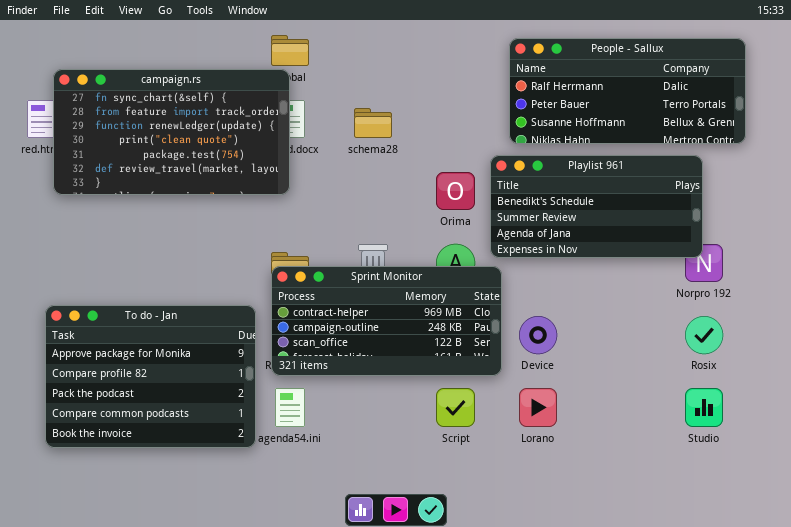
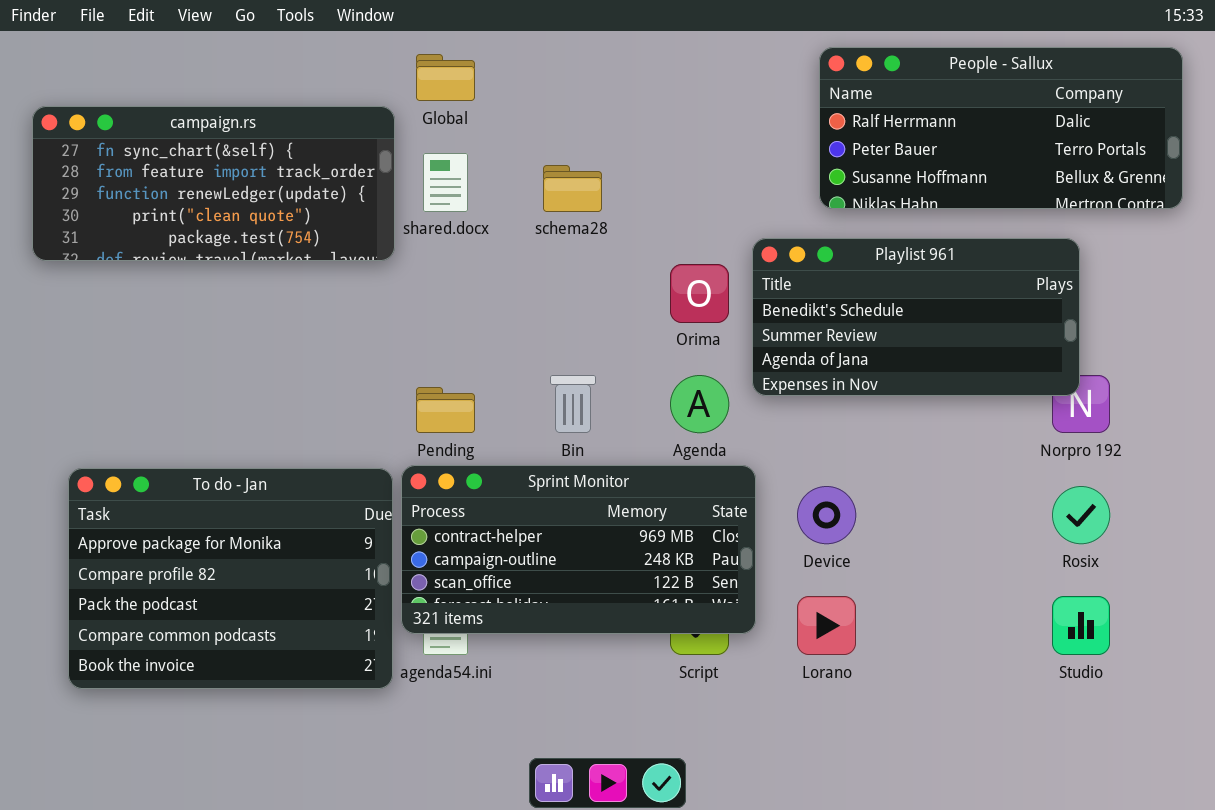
People - Sallux: [509,38,746,144] -> [819,47,1183,209], moved
campaign.rs: [53,69,290,195] -> [32,106,395,261], moved, resized
Sprint Monitor: [271,266,502,376] -> [401,465,756,634], moved

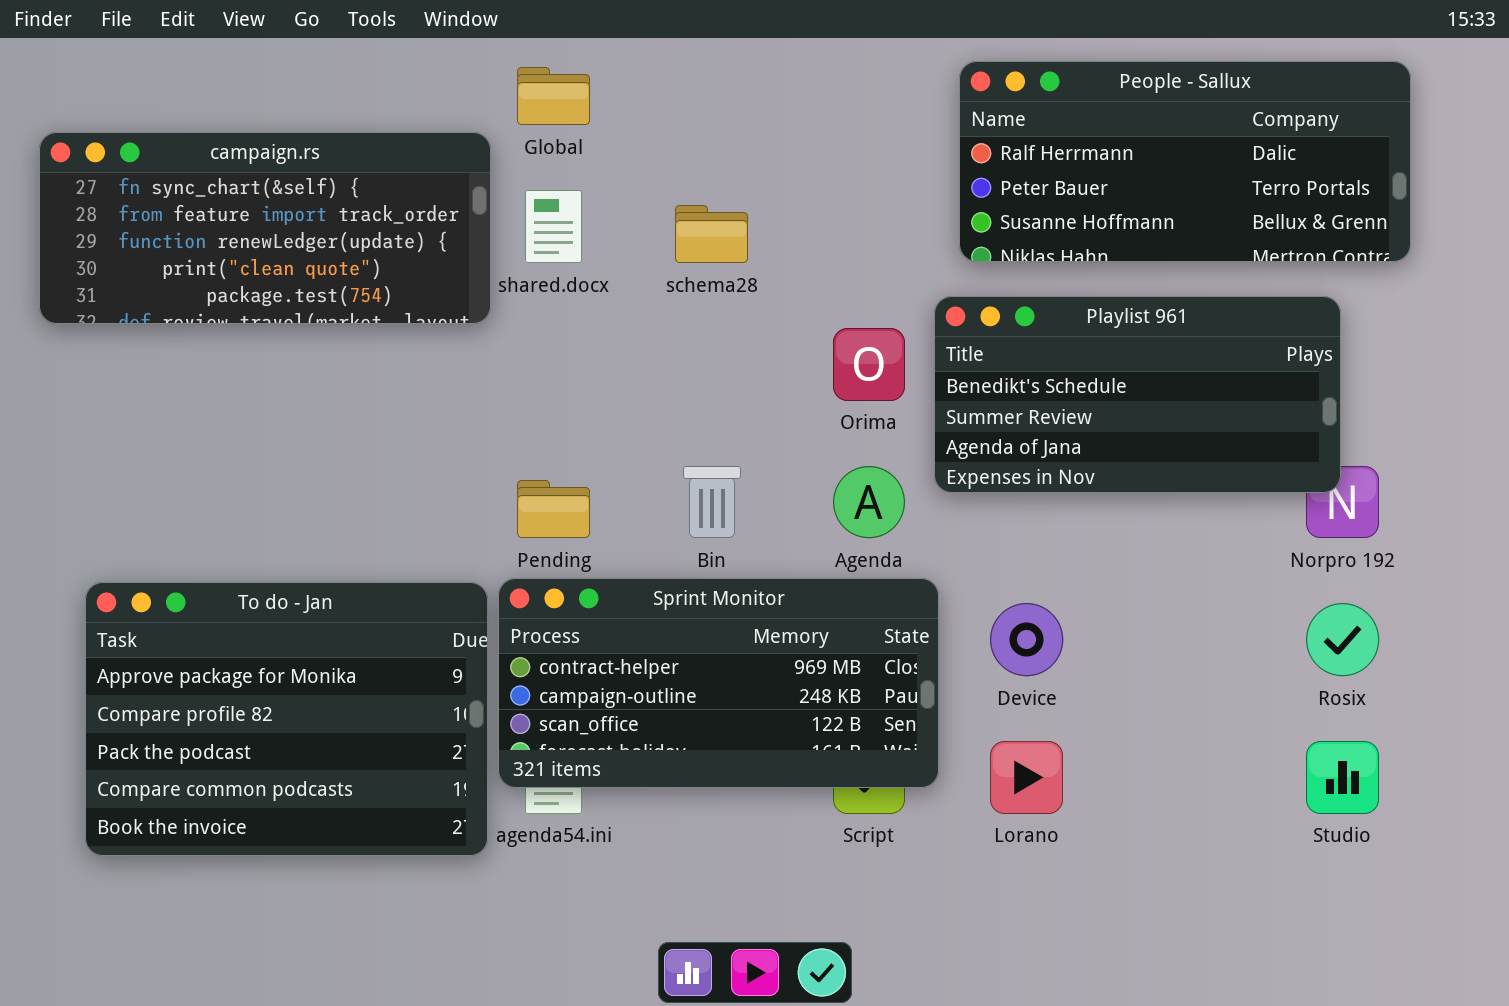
People - Sallux: [819,47,1183,209] -> [959,61,1411,262], moved

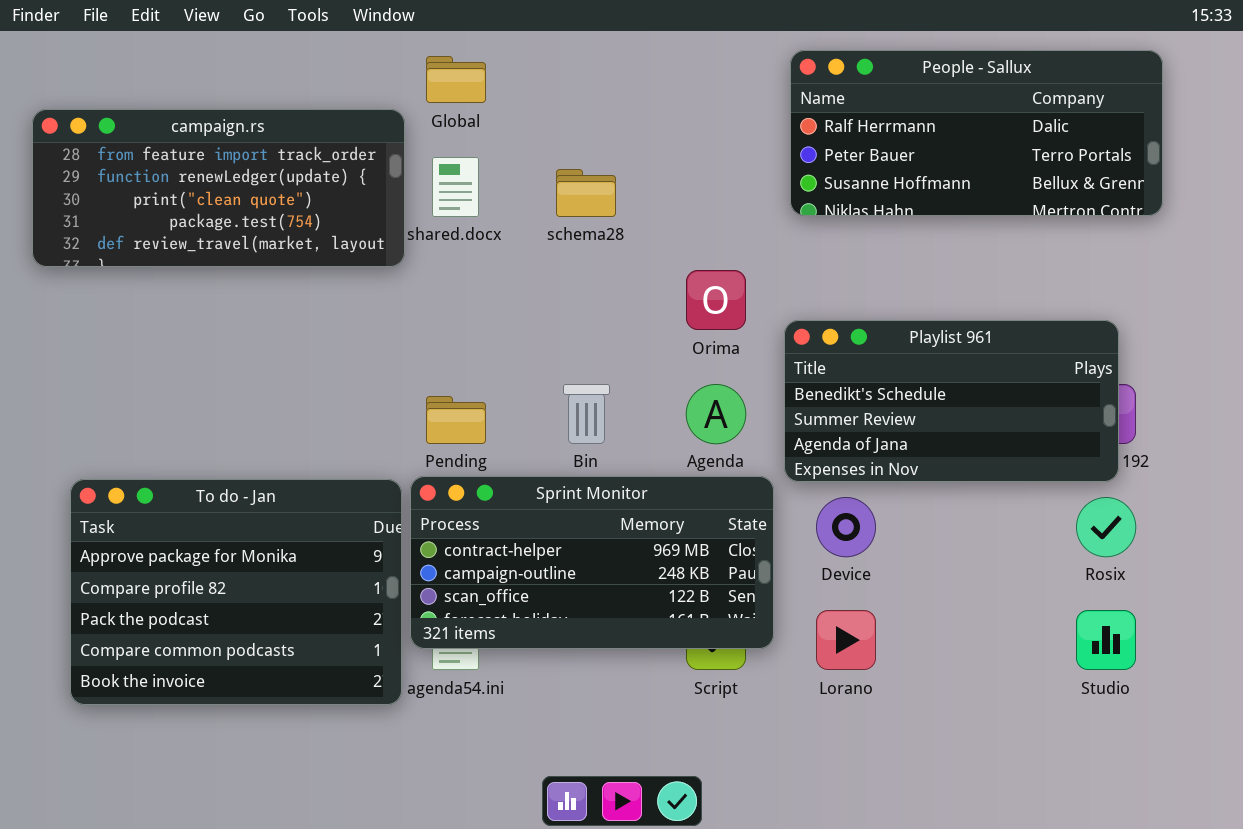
campaign.rs: [39,132,491,324] -> [32,109,405,267], scrolled down 1 row
Playlist 961: [934,296,1341,493] -> [784,320,1119,482], moved

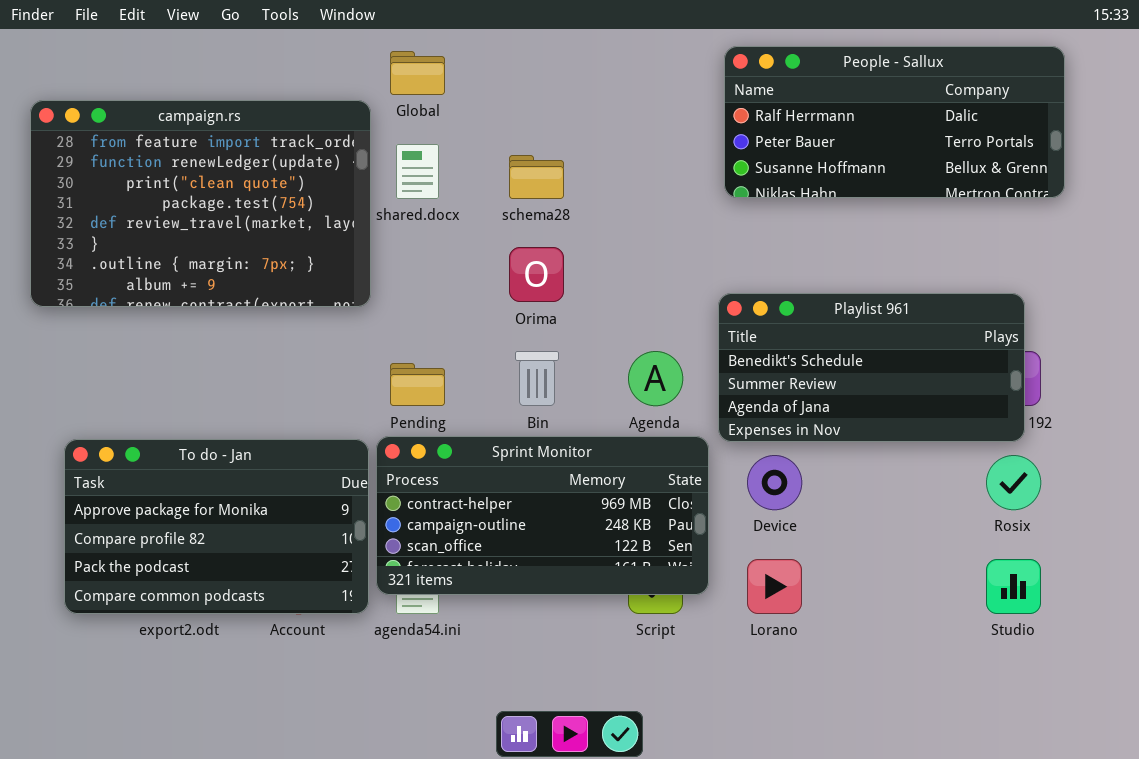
campaign.rs: [32,109,405,267] -> [30,100,371,307], resized
Orima: [686,270,746,330] -> [509,247,564,302], moved
To do - Jan: [70,479,402,705] -> [64,439,369,614], resized

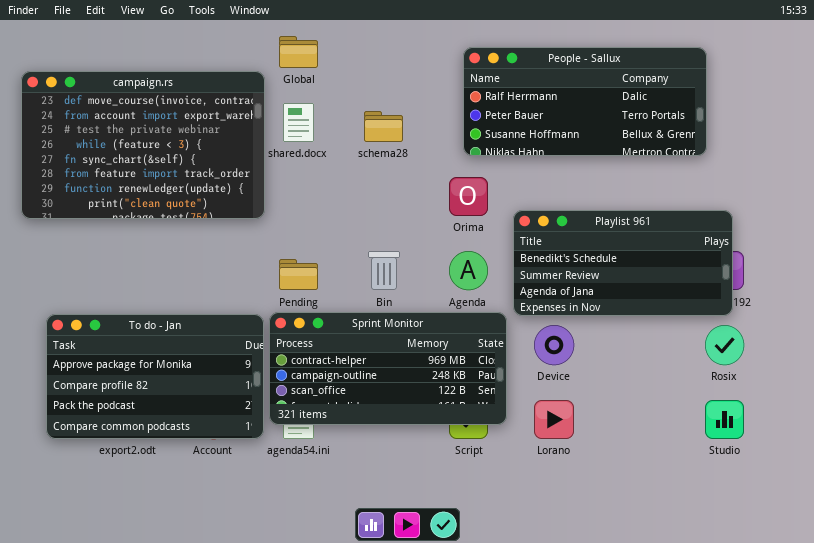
People - Sallux: [724,46,1065,198] -> [463,47,707,156], moved
campaign.rs: [30,100,371,307] -> [21,71,265,219], scrolled up 5 rows
Orima: [509,247,564,302] -> [449,177,488,216], moved

